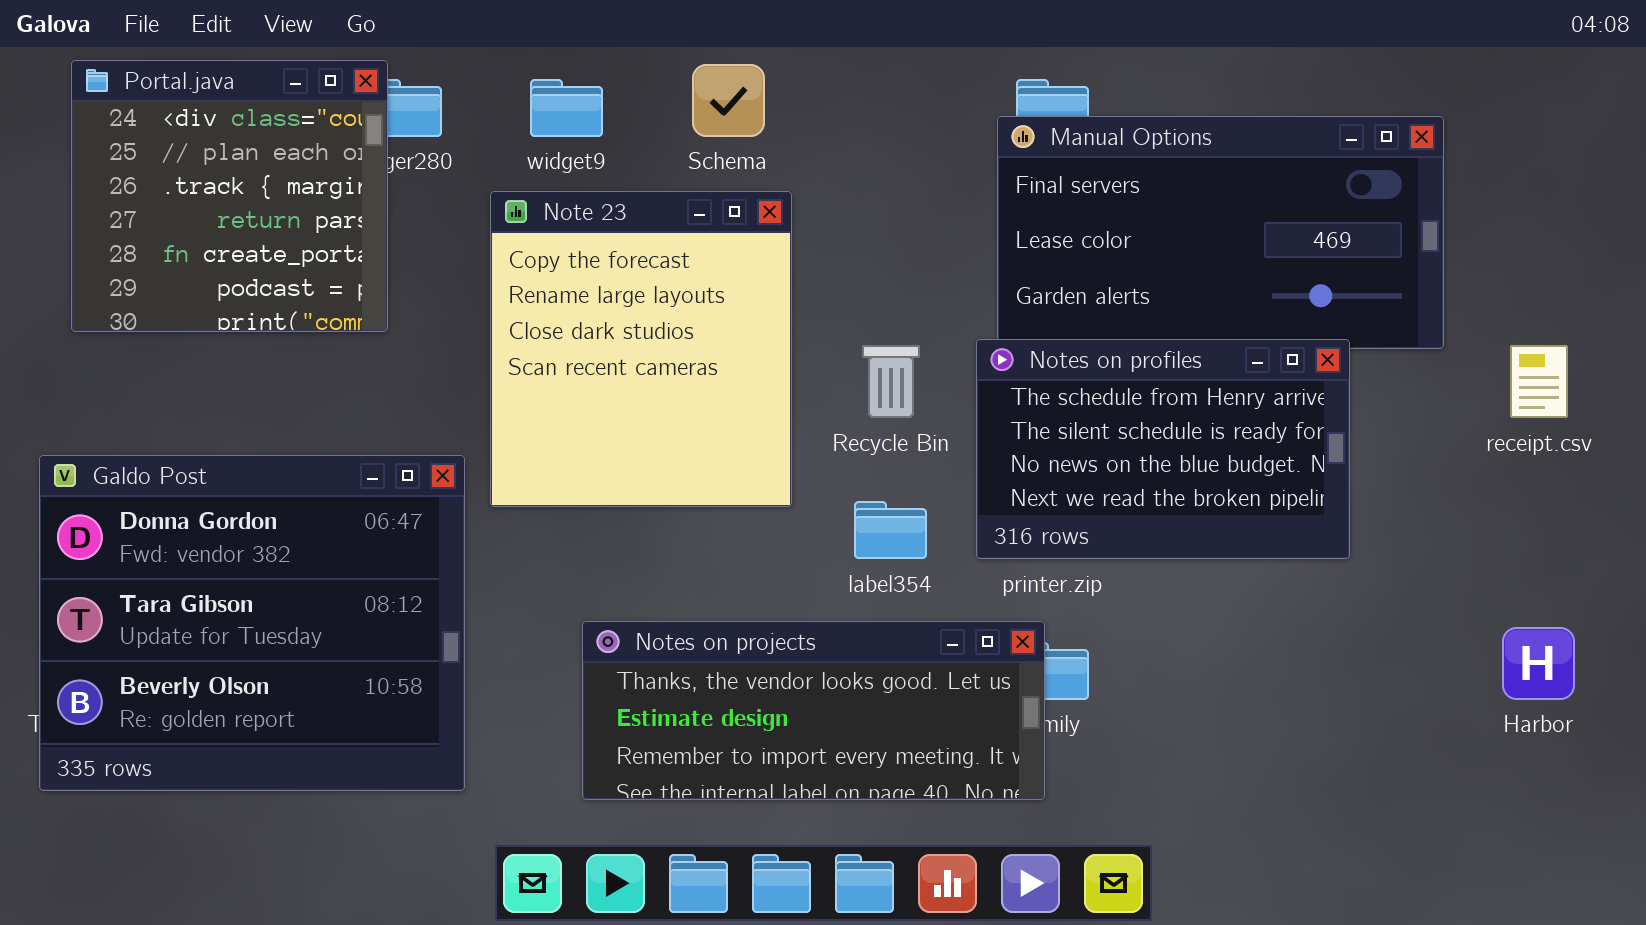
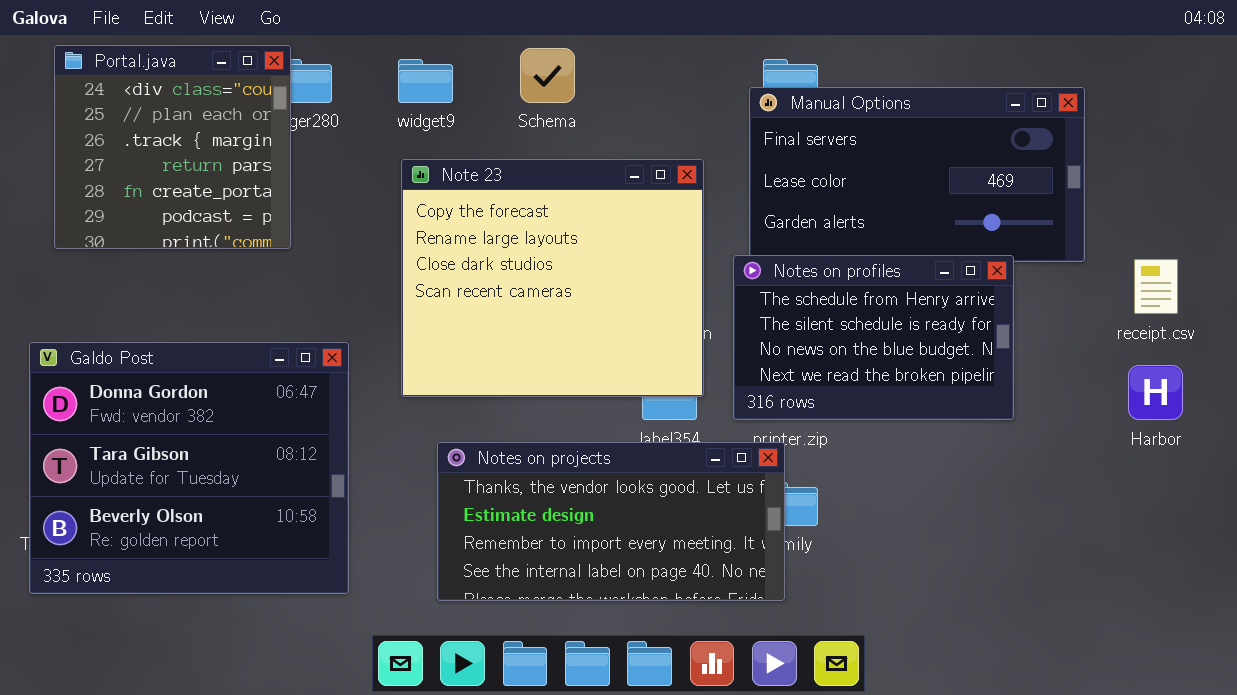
Note 23: [490,191,792,507] -> [401,159,704,397], moved, resized
Notes on projects: [582,621,1045,800] -> [437,442,785,601], resized
Harbor: [1502,627,1575,700] -> [1128,365,1183,420], moved

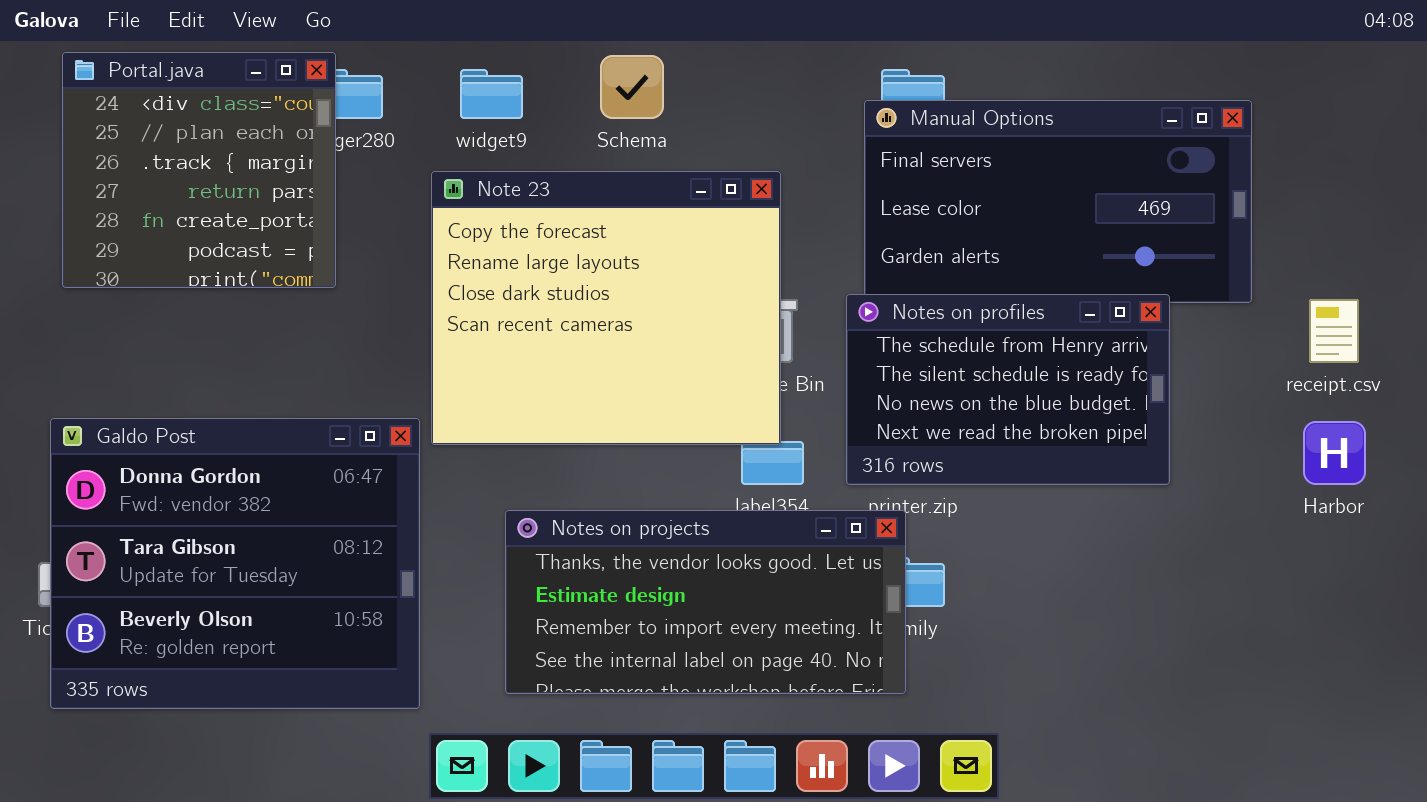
Note 23: [401,159,704,397] -> [431,171,781,445], moved
Galdo Post: [29,342,349,594] -> [50,418,420,709], moved

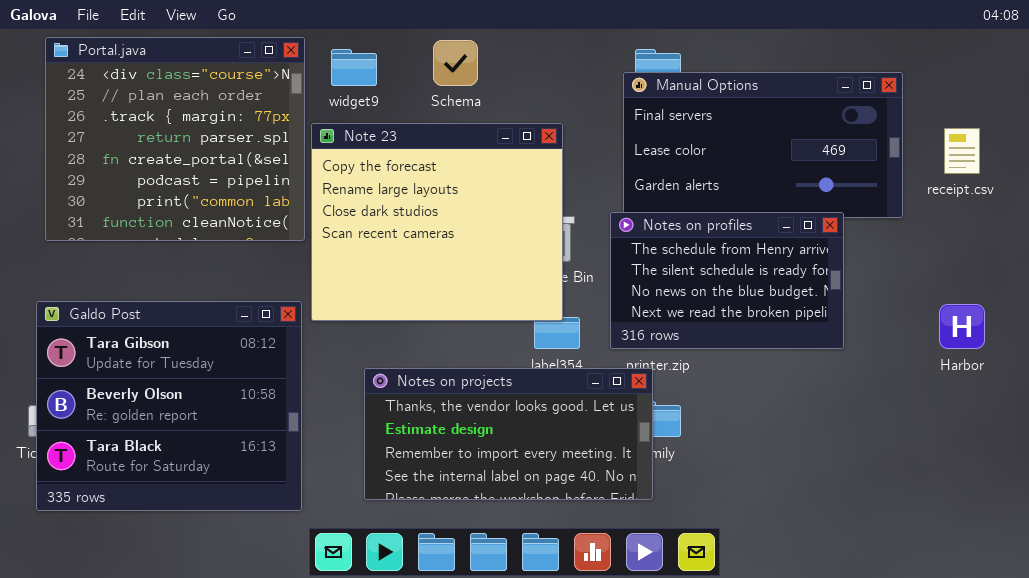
Portal.java: [62,52,336,288] -> [45,37,305,241], resized
receipt.csv: [1309,299,1359,363] -> [944,128,980,174], moved
Galdo Post: [50,418,420,709] -> [36,301,302,511], scrolled down 1 row

